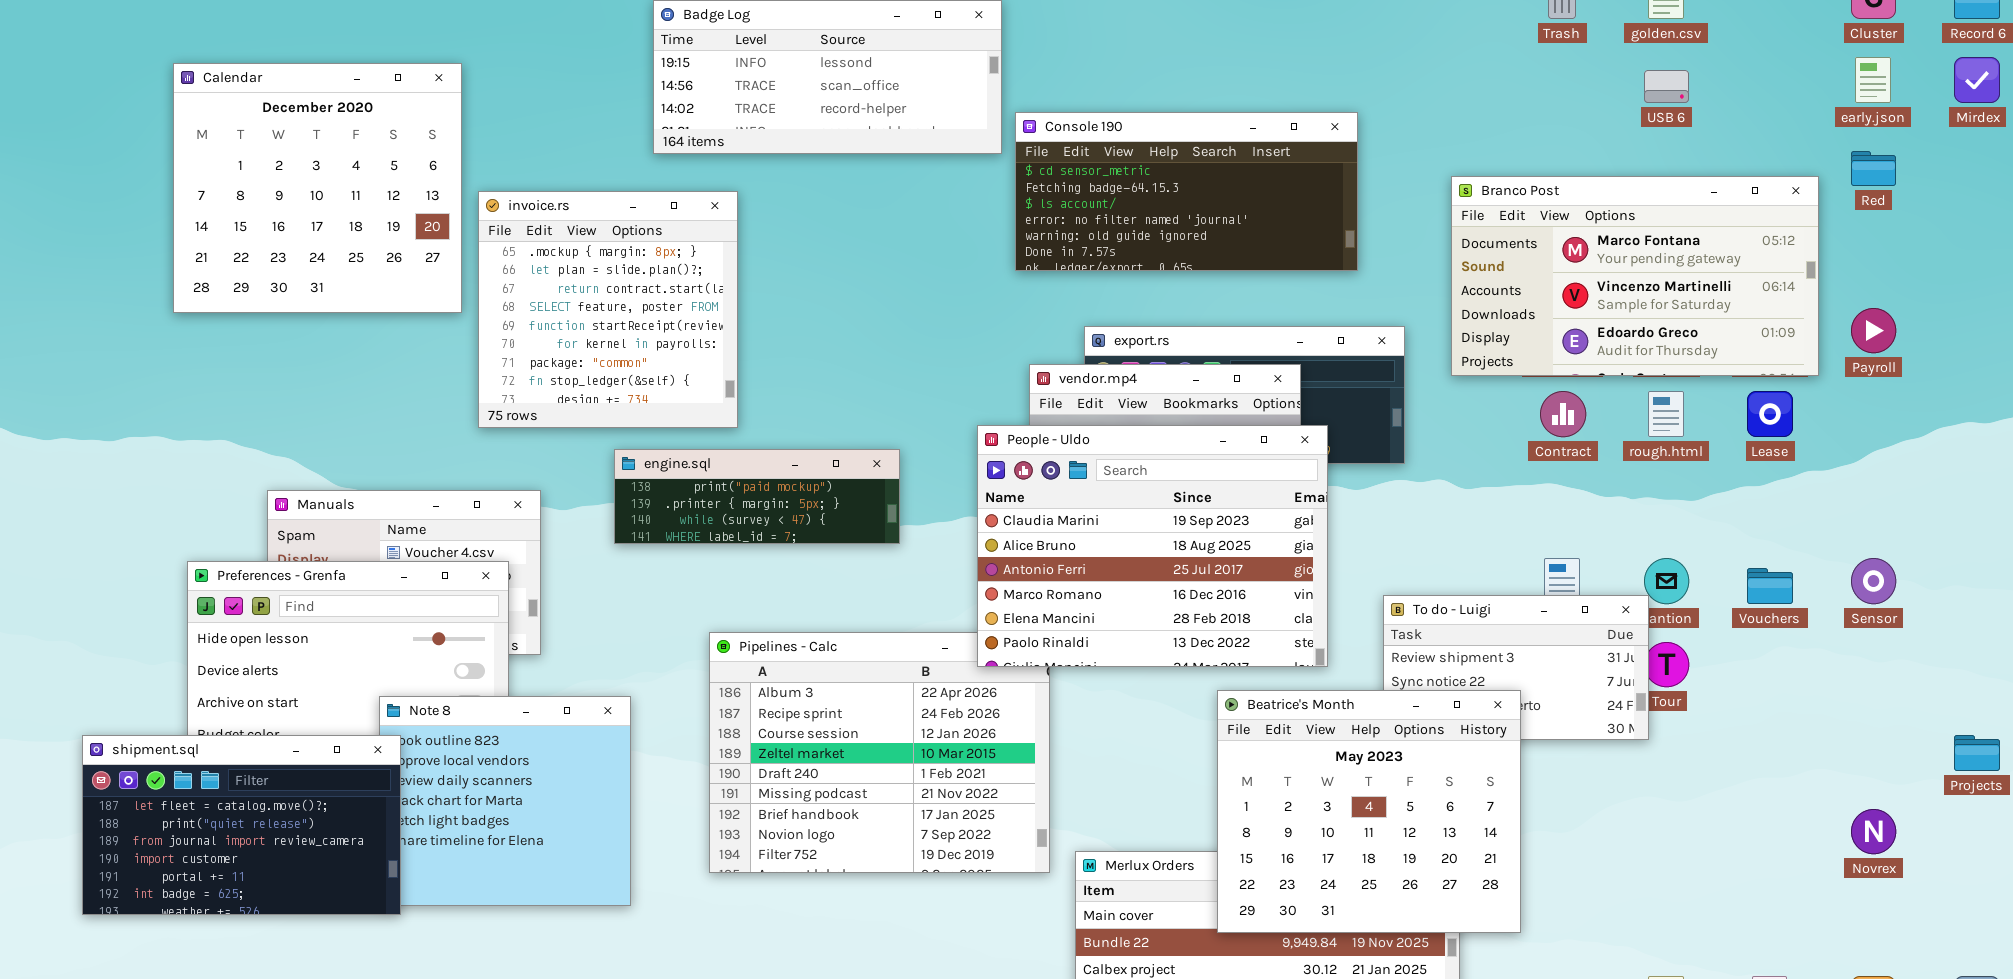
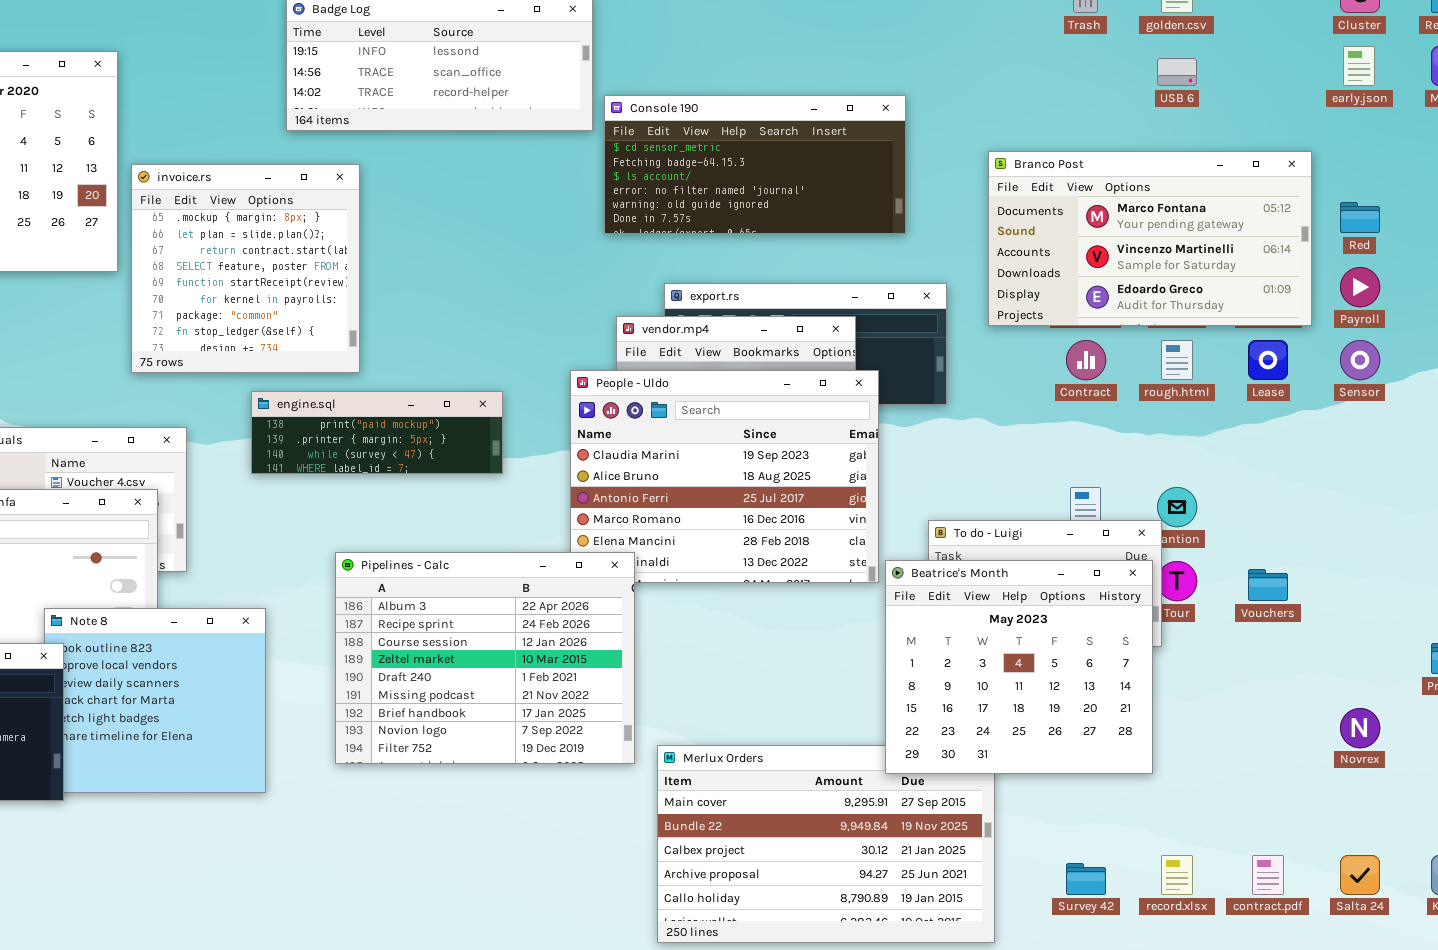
Red: [1851,151,1896,186] -> [1340,202,1380,233], moved
Sensor: [1851,558,1896,604] -> [1340,340,1380,380], moved
Vouchers: [1747,568,1793,604] -> [1248,569,1288,601], moved
Pipelines - Calc: [709,632,1050,873] -> [335,552,635,764], raised
Beatrice's Month: [1217,690,1521,933] -> [885,560,1153,774], moved

